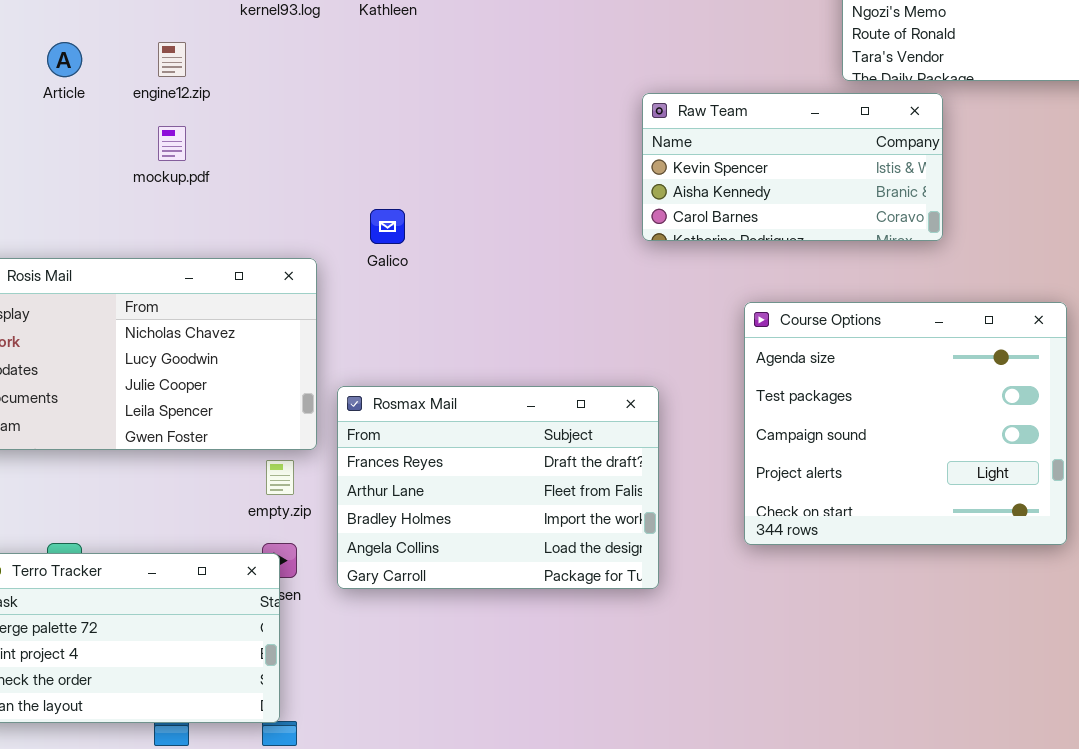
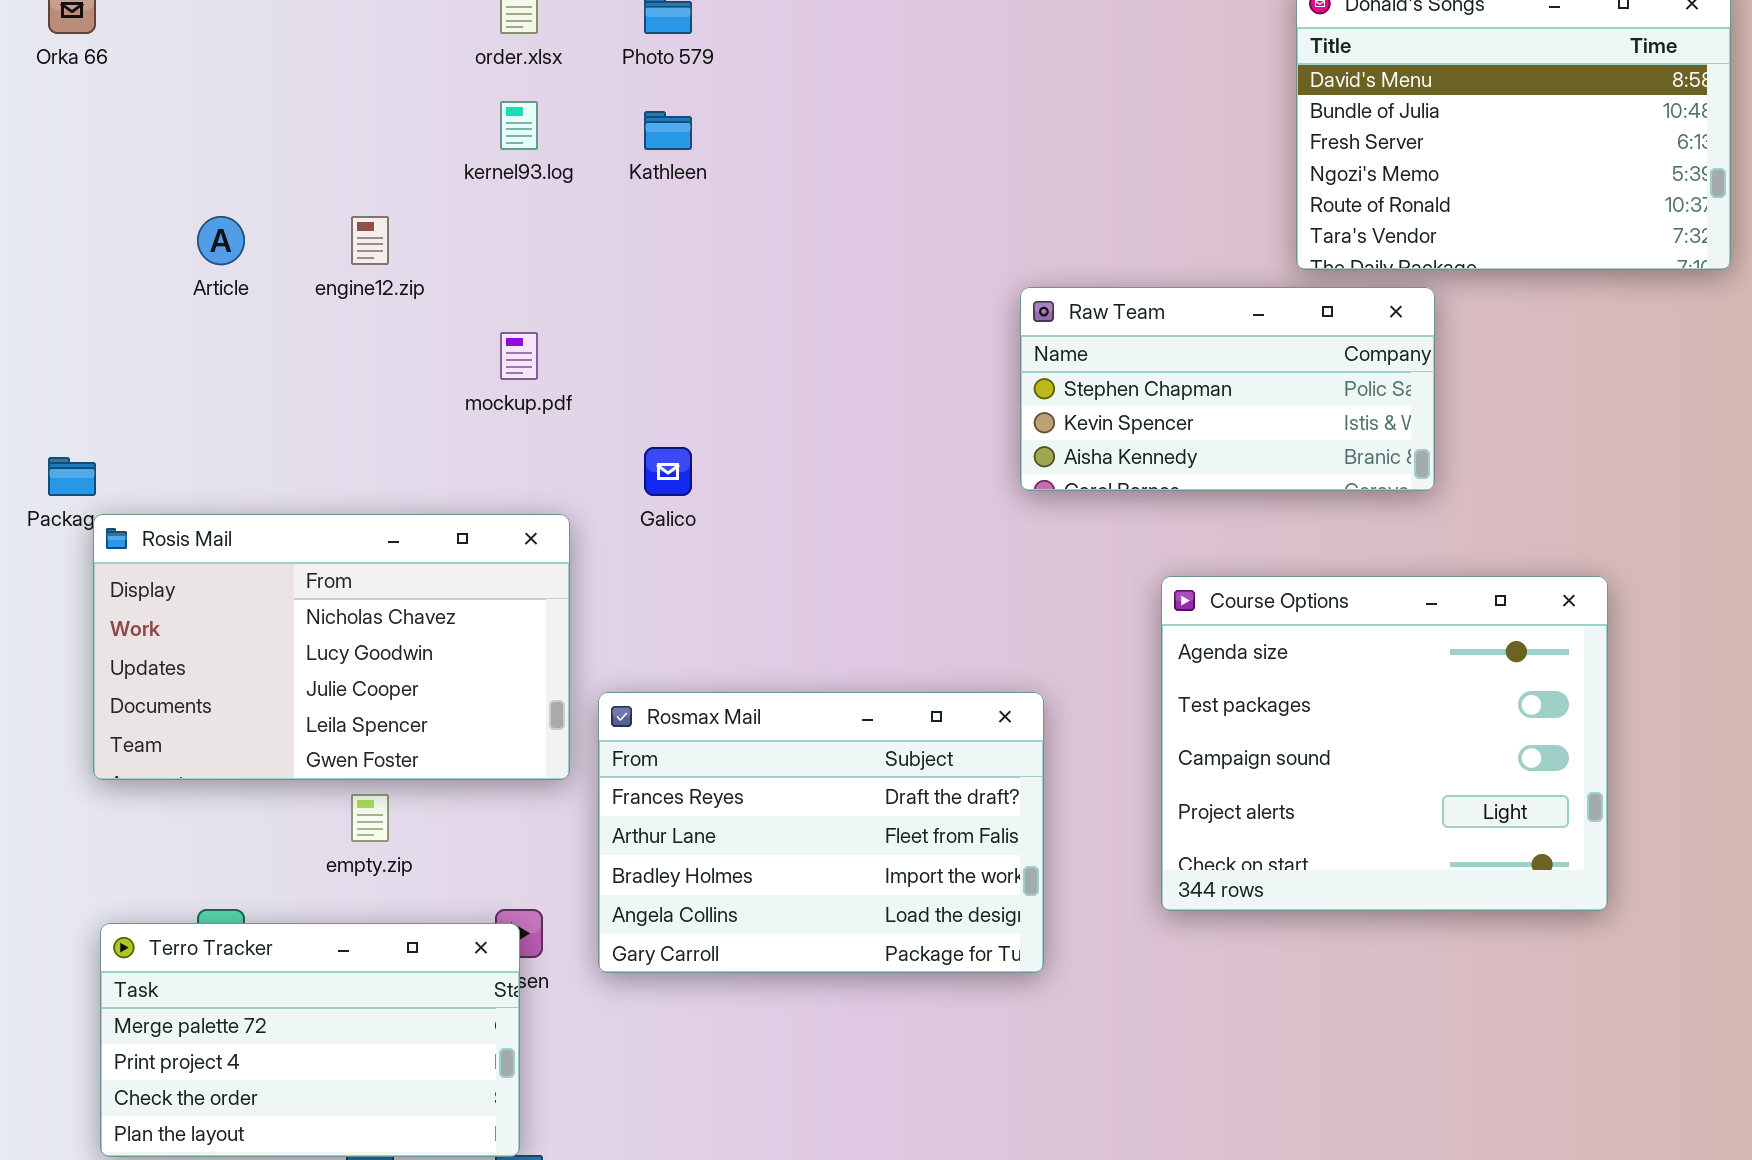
Raw Team: [642,93,943,241] -> [1020,287,1435,491], scrolled up 1 row
mockup.pdf: [158,126,186,161] -> [500,332,538,380], moved
empty.zip: [266,460,294,495] -> [351,794,389,842], moved

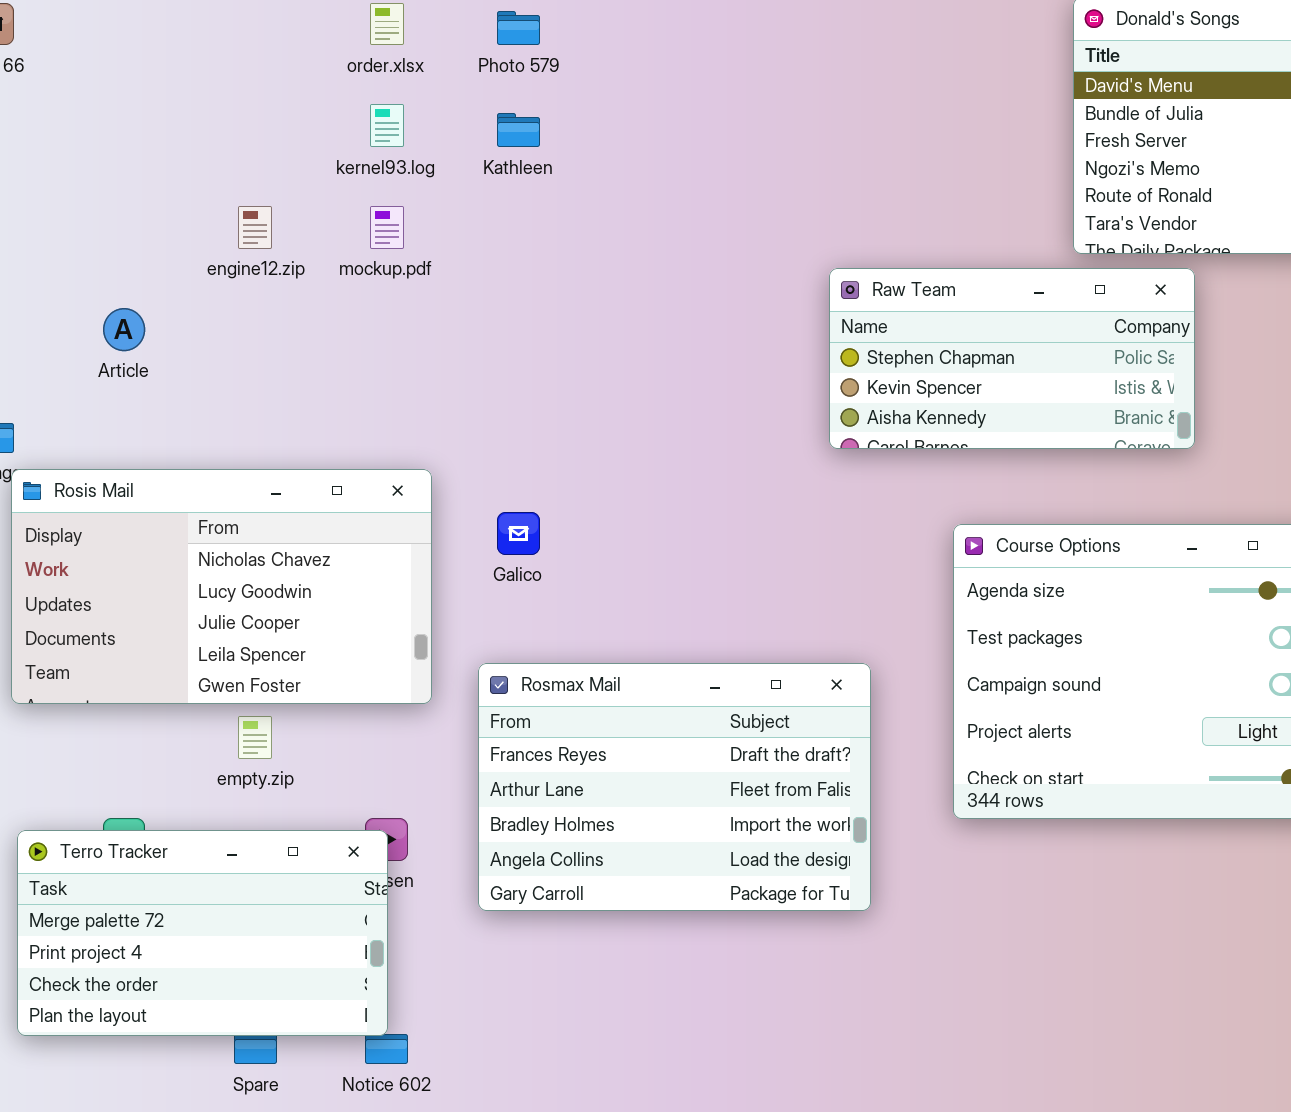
Article: [197,216,245,265] -> [103,308,145,351], moved
mockup.pdf: [500,332,538,380] -> [370,206,404,249], moved
Galico: [644,447,692,496] -> [497,512,540,555], moved
Rosmax Mail: [598,692,1044,973] -> [478,663,871,911], moved

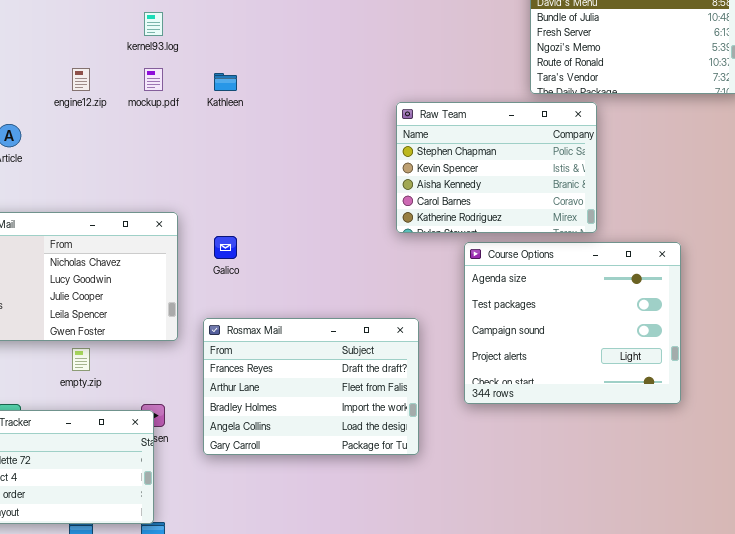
Kathleen: [497,113,540,147] -> [214,73,237,91], moved
Raw Team: [829,268,1195,449] -> [396,102,597,233], resized

